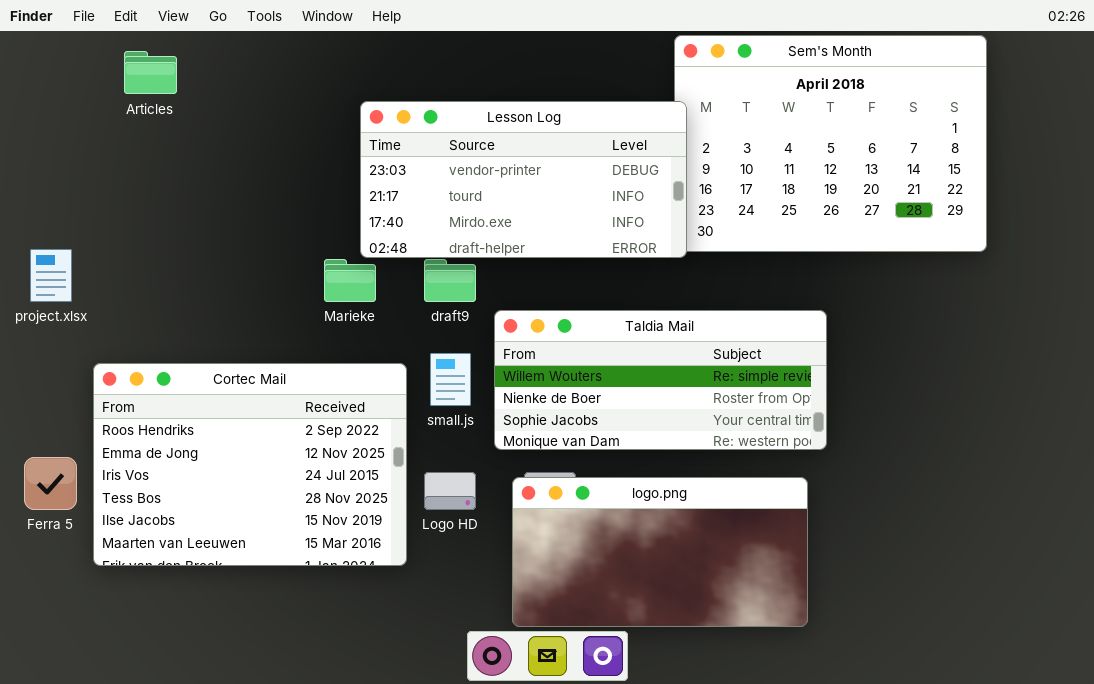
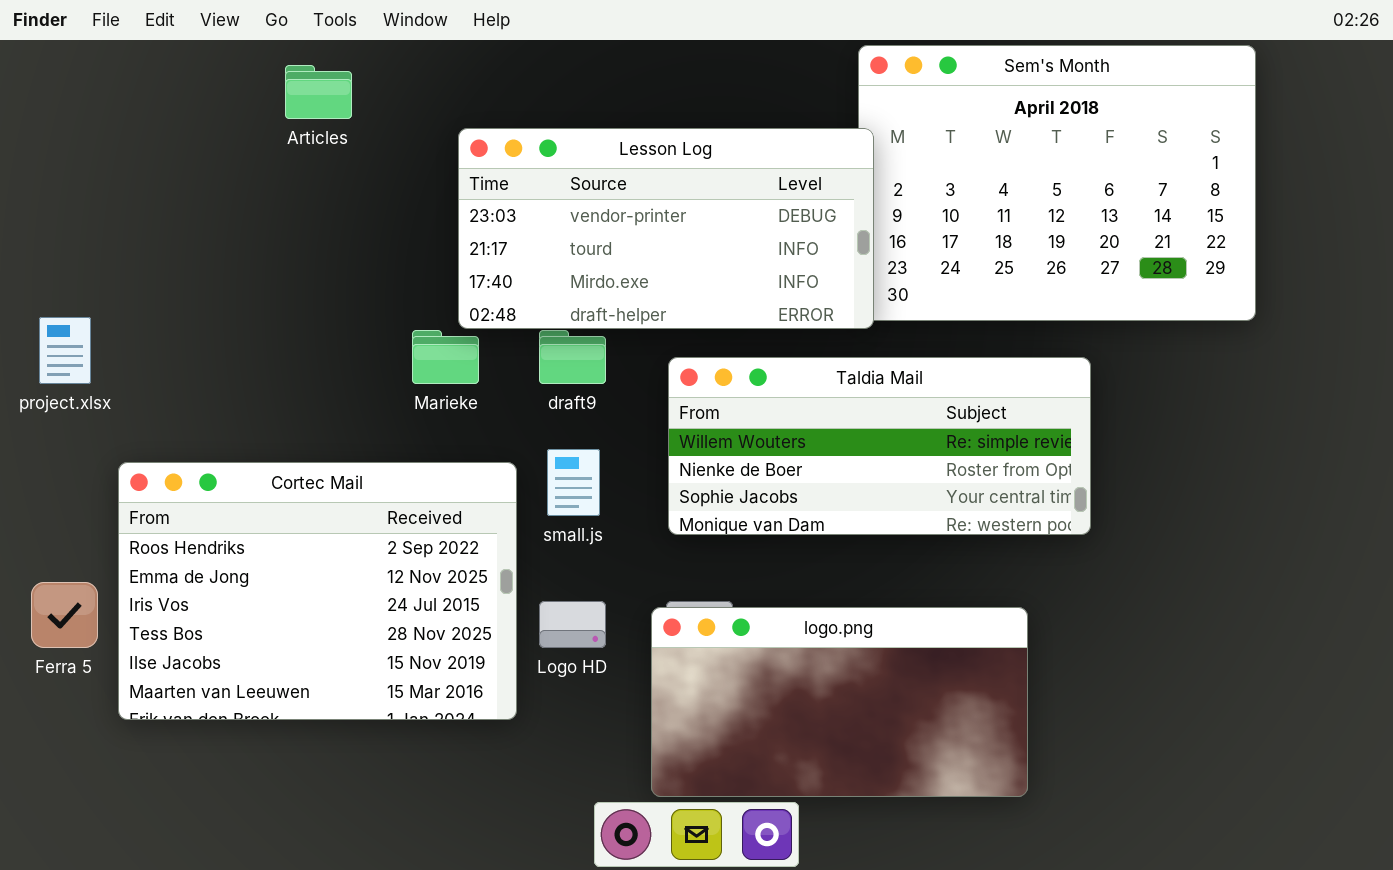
Articles: [124,51,177,94] -> [285,65,352,119], moved
Taldia Mail: [494,310,827,450] -> [668,357,1091,535], moved

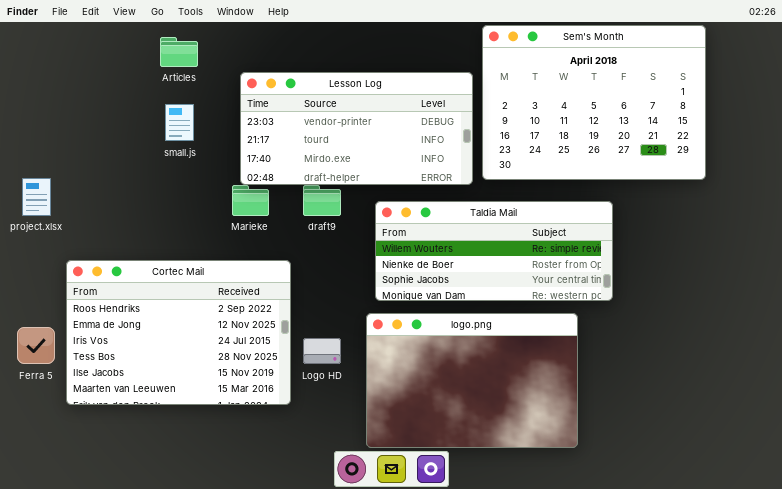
Lesson Log: [458,128,874,329] -> [240,72,473,185], moved
small.js: [547,449,600,516] -> [165,104,194,141], moved
logo.png: [651,607,1028,797] -> [366,313,578,448], resized

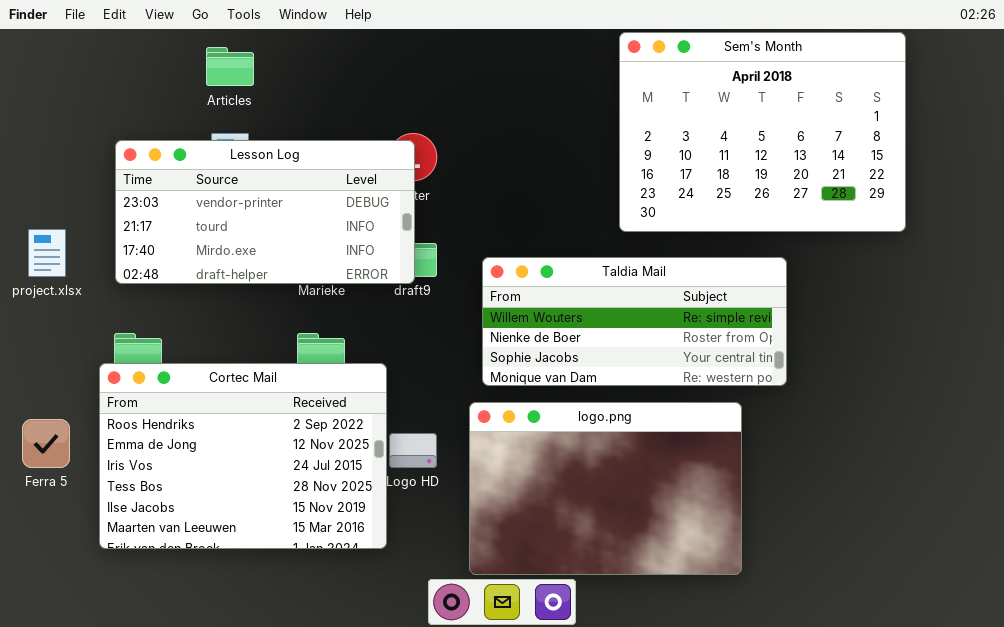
Lesson Log: [240,72,473,185] -> [115,140,415,284], moved
Cortec Mail: [66,260,291,405] -> [99,363,387,549], moved

